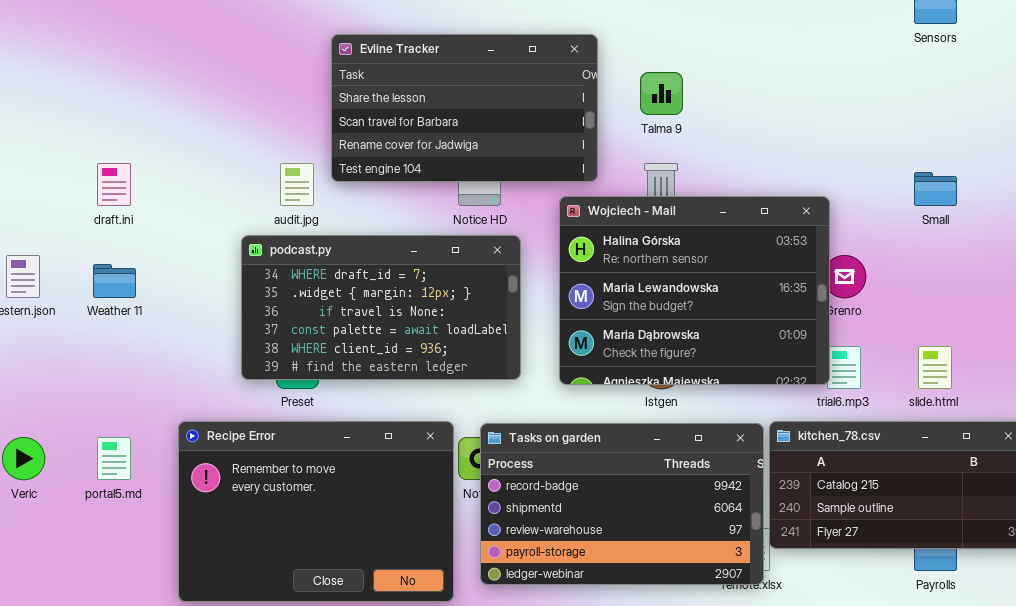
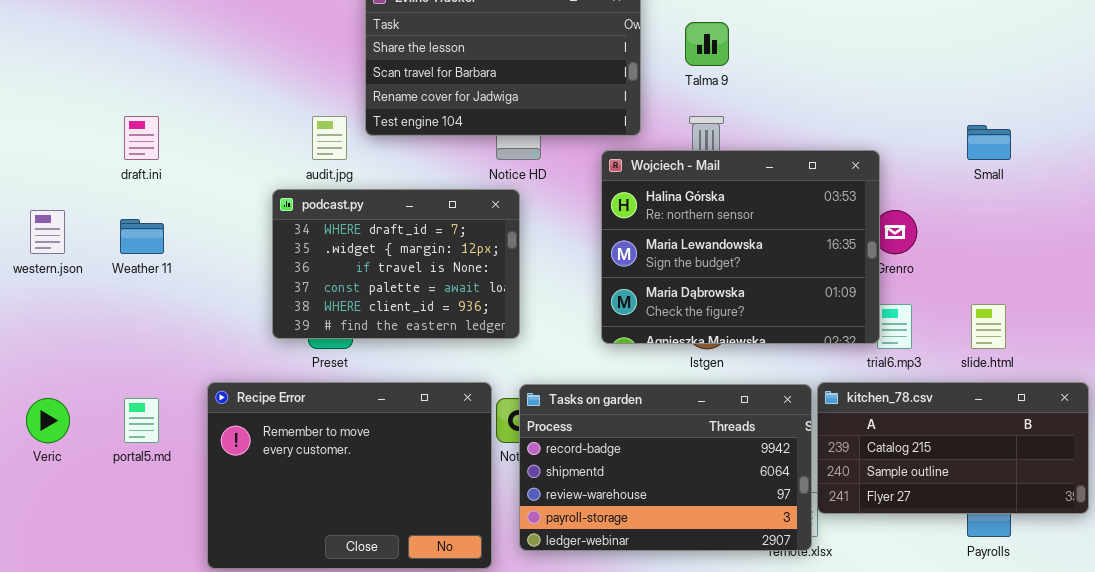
podcast.py: [241,235,521,380] -> [272,189,520,339], resized

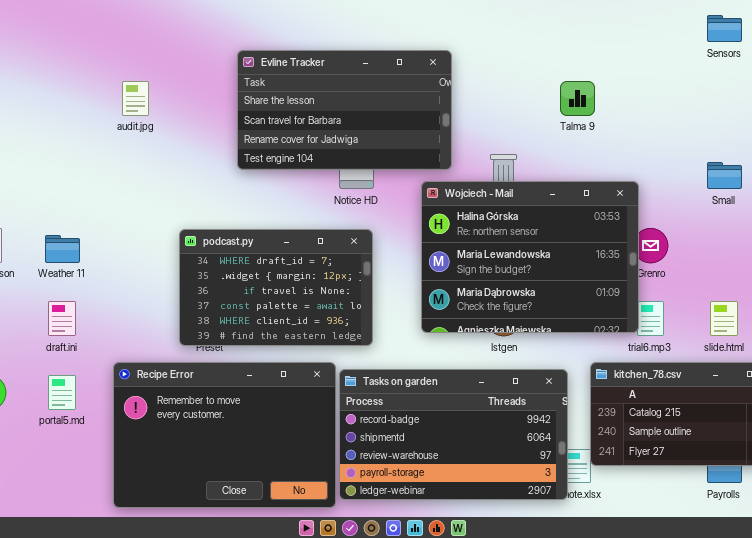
Talma 9: [685,22,729,66] -> [560,81,595,116], moved
draft.ini: [124,116,159,160] -> [48,301,76,336], moved
audit.jpg: [312,116,347,160] -> [122,81,149,116], moved
podcast.py: [272,189,520,339] -> [179,229,373,346], moved
Tasks on garden: [519,384,812,551] -> [339,369,568,500], moved

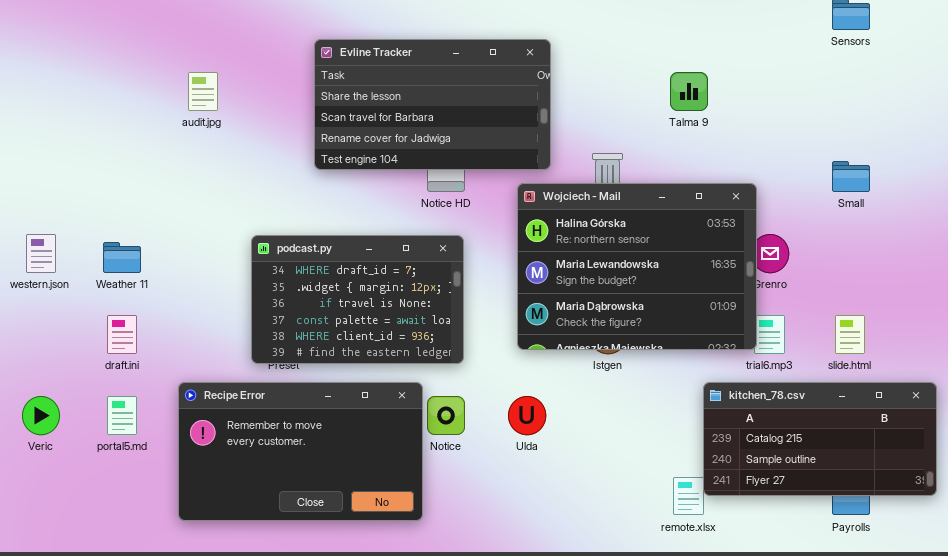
Recipe Error: [113,362,336,508] -> [178,382,423,521], resized
Tasks on garden: [339,369,568,500] -> none, closed

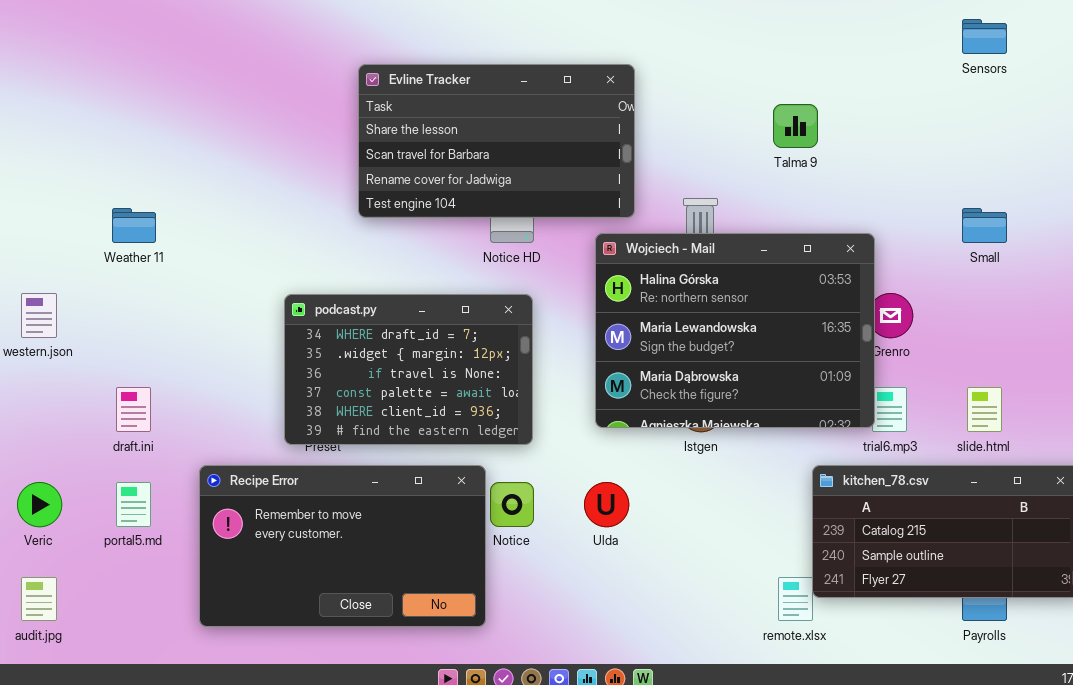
audit.jpg: [188,72,218,111] -> [21,577,57,621], moved
Weather 11: [103,242,141,273] -> [112,208,156,243], moved

